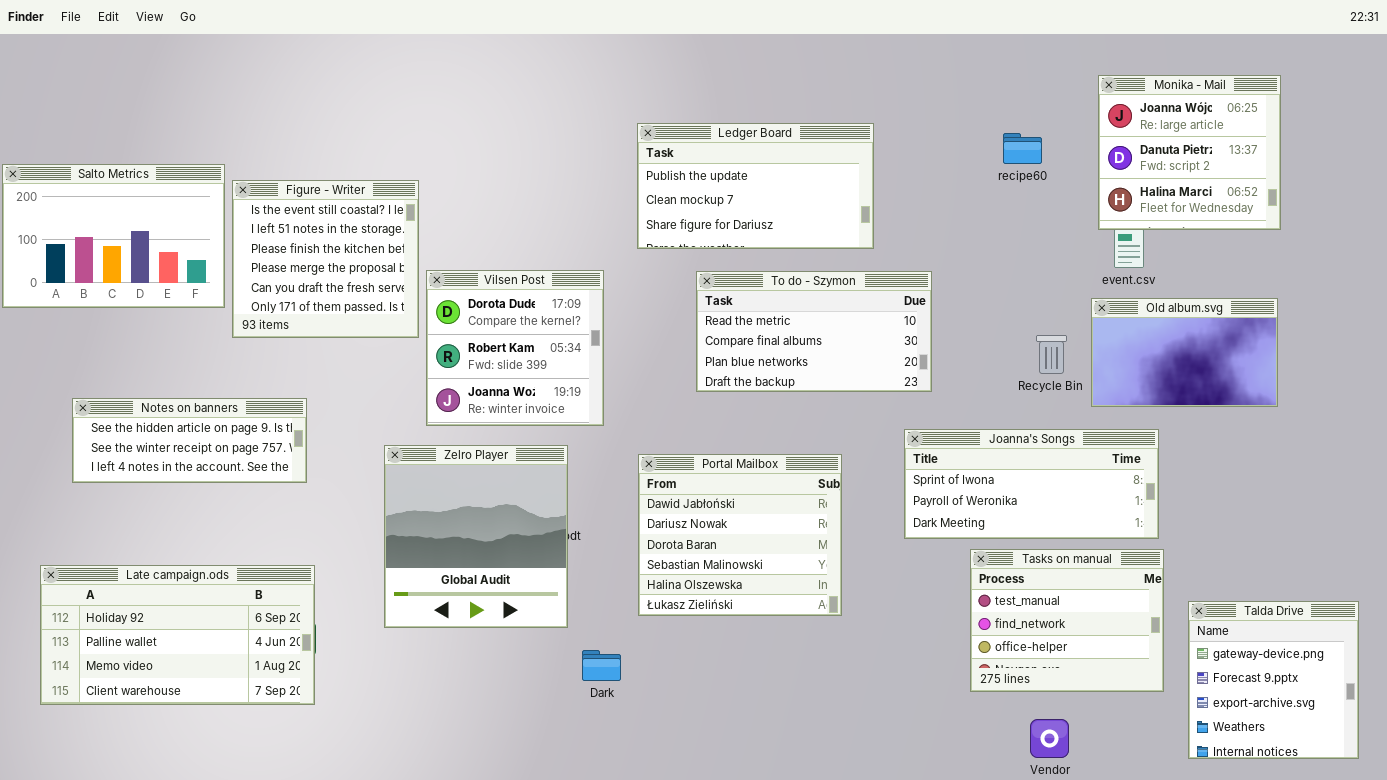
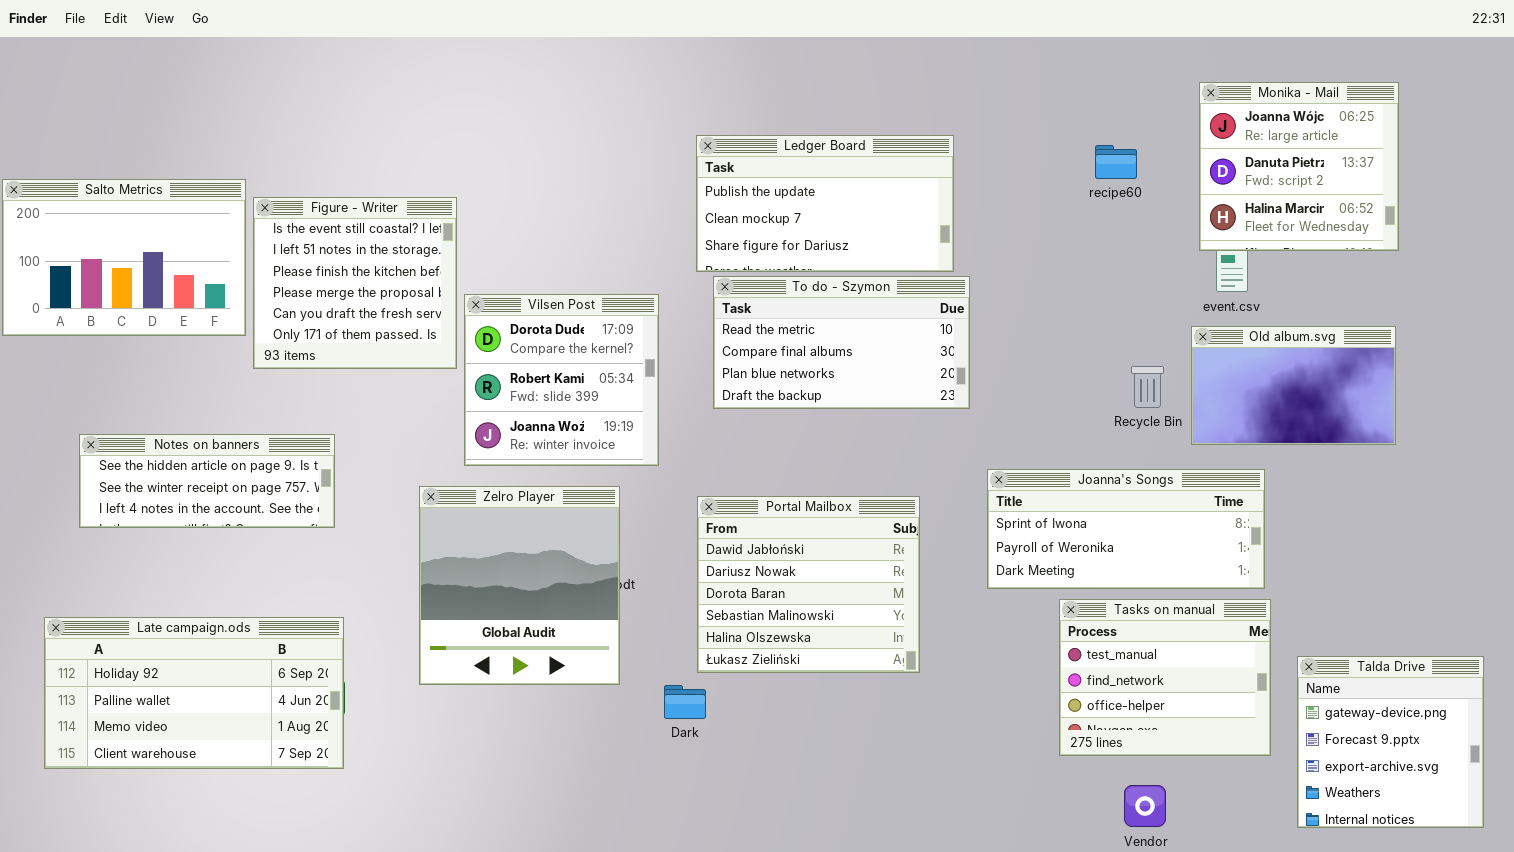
To do - Szymon: [696,271,932,392] -> [713,276,970,409], moved
Dark: [582,650,621,681] -> [664,685,706,719], moved

